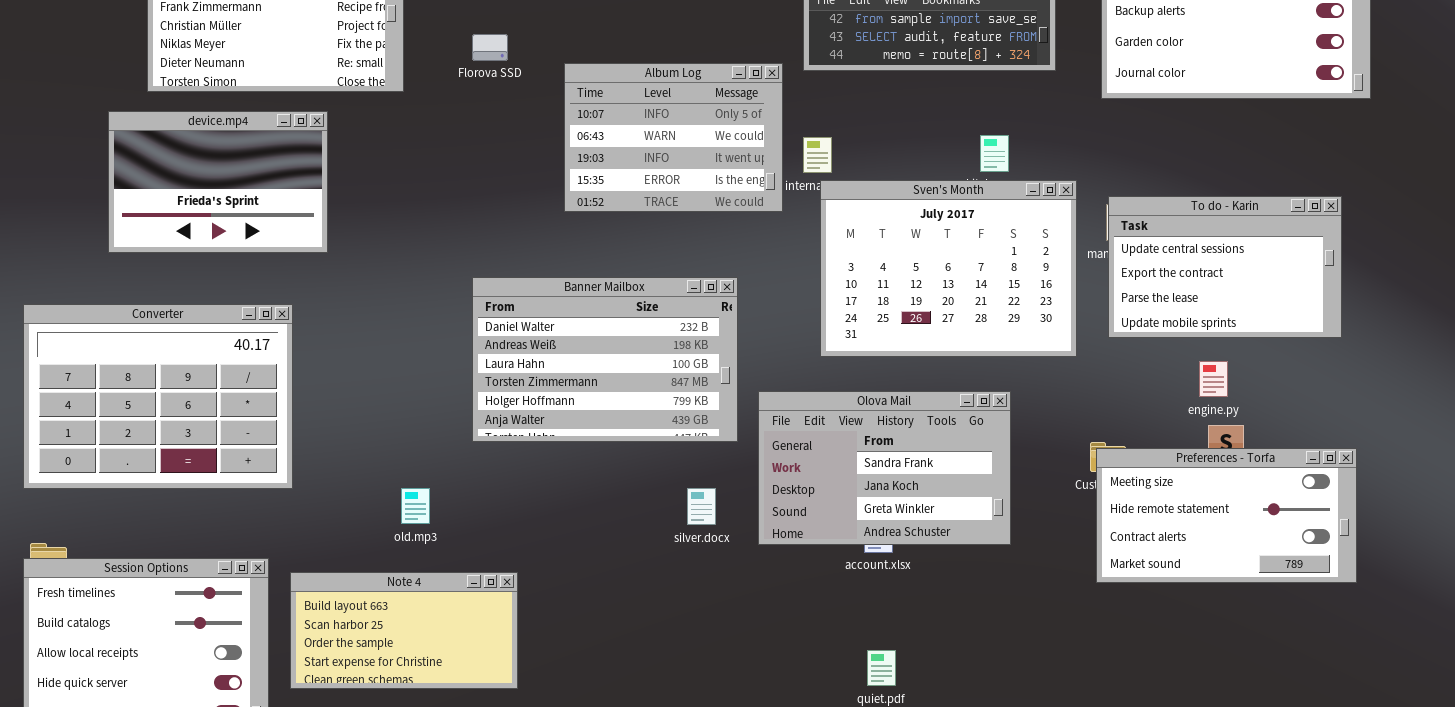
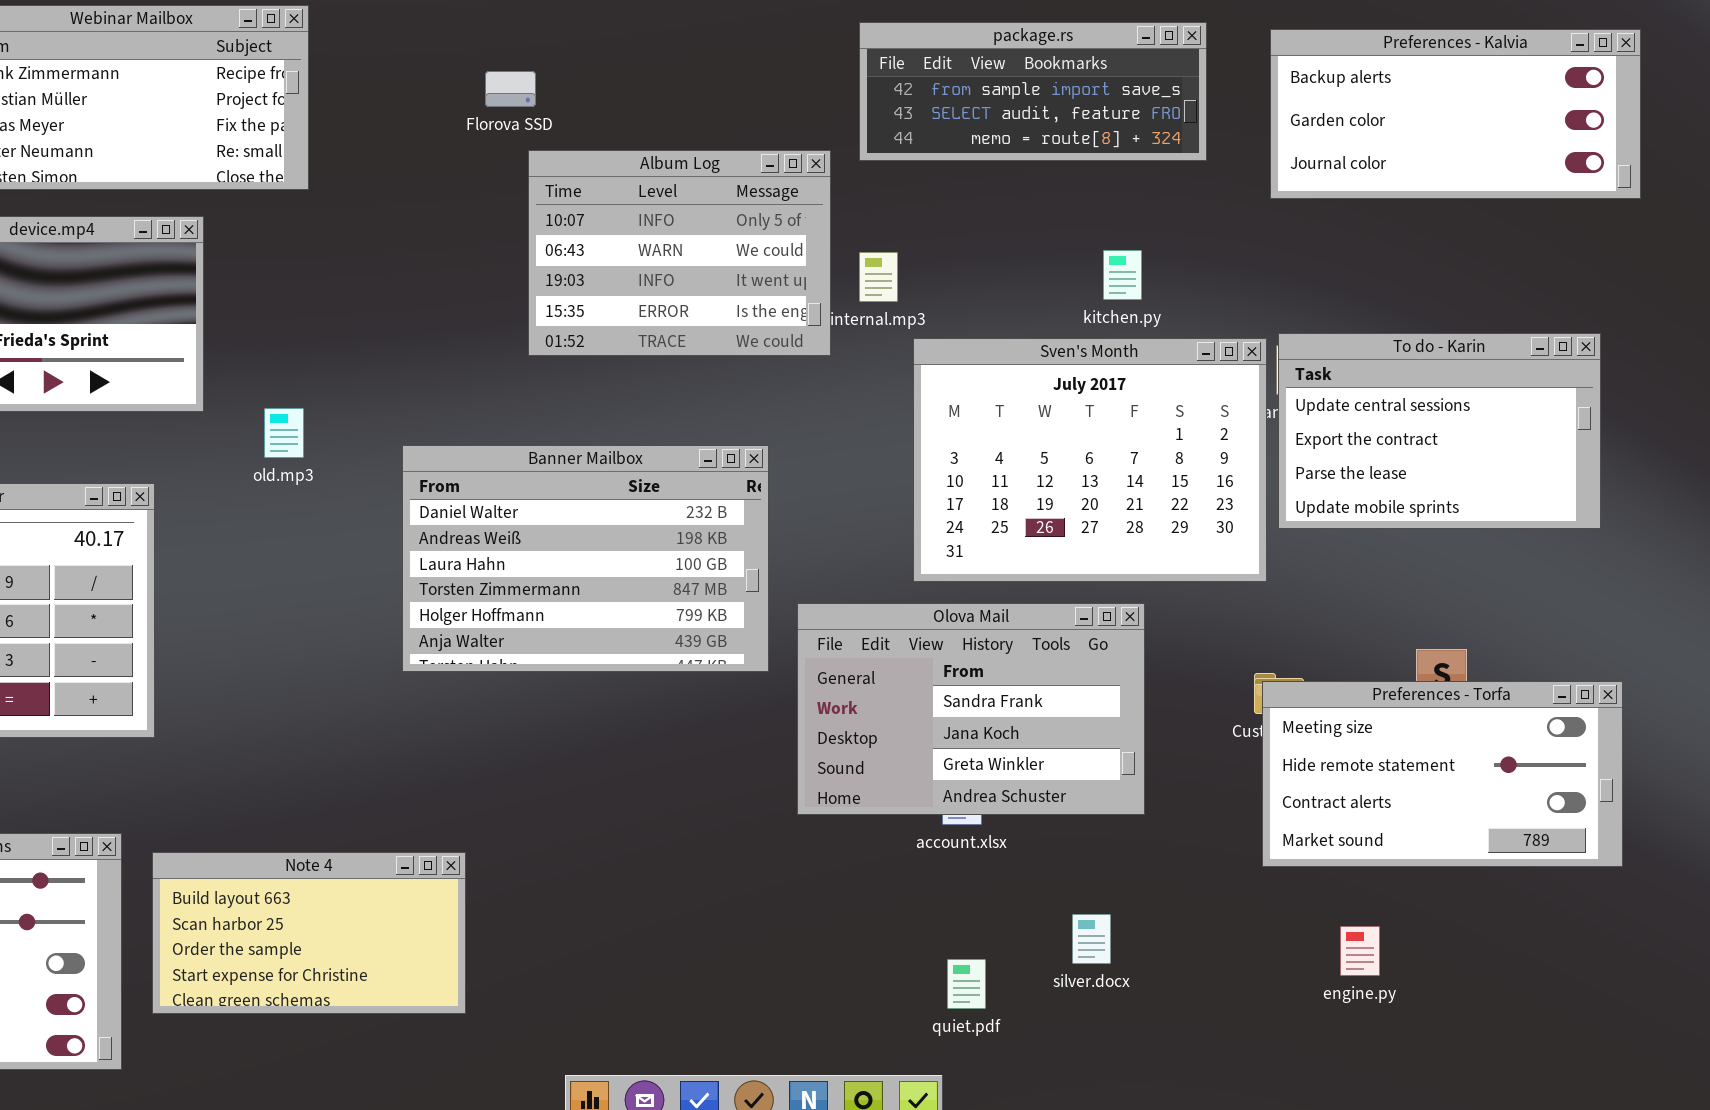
Florova SSD: [472,34,508,61] -> [485,71,536,107], moved
Sven's Month: [820,180,1077,357] -> [913,338,1267,582], moved
engine.py: [1199,361,1228,397] -> [1340,926,1380,976], moved
old.mp3: [401,488,430,524] -> [264,408,304,458], moved
silver.docx: [687,488,716,525] -> [1072,914,1111,964], moved

